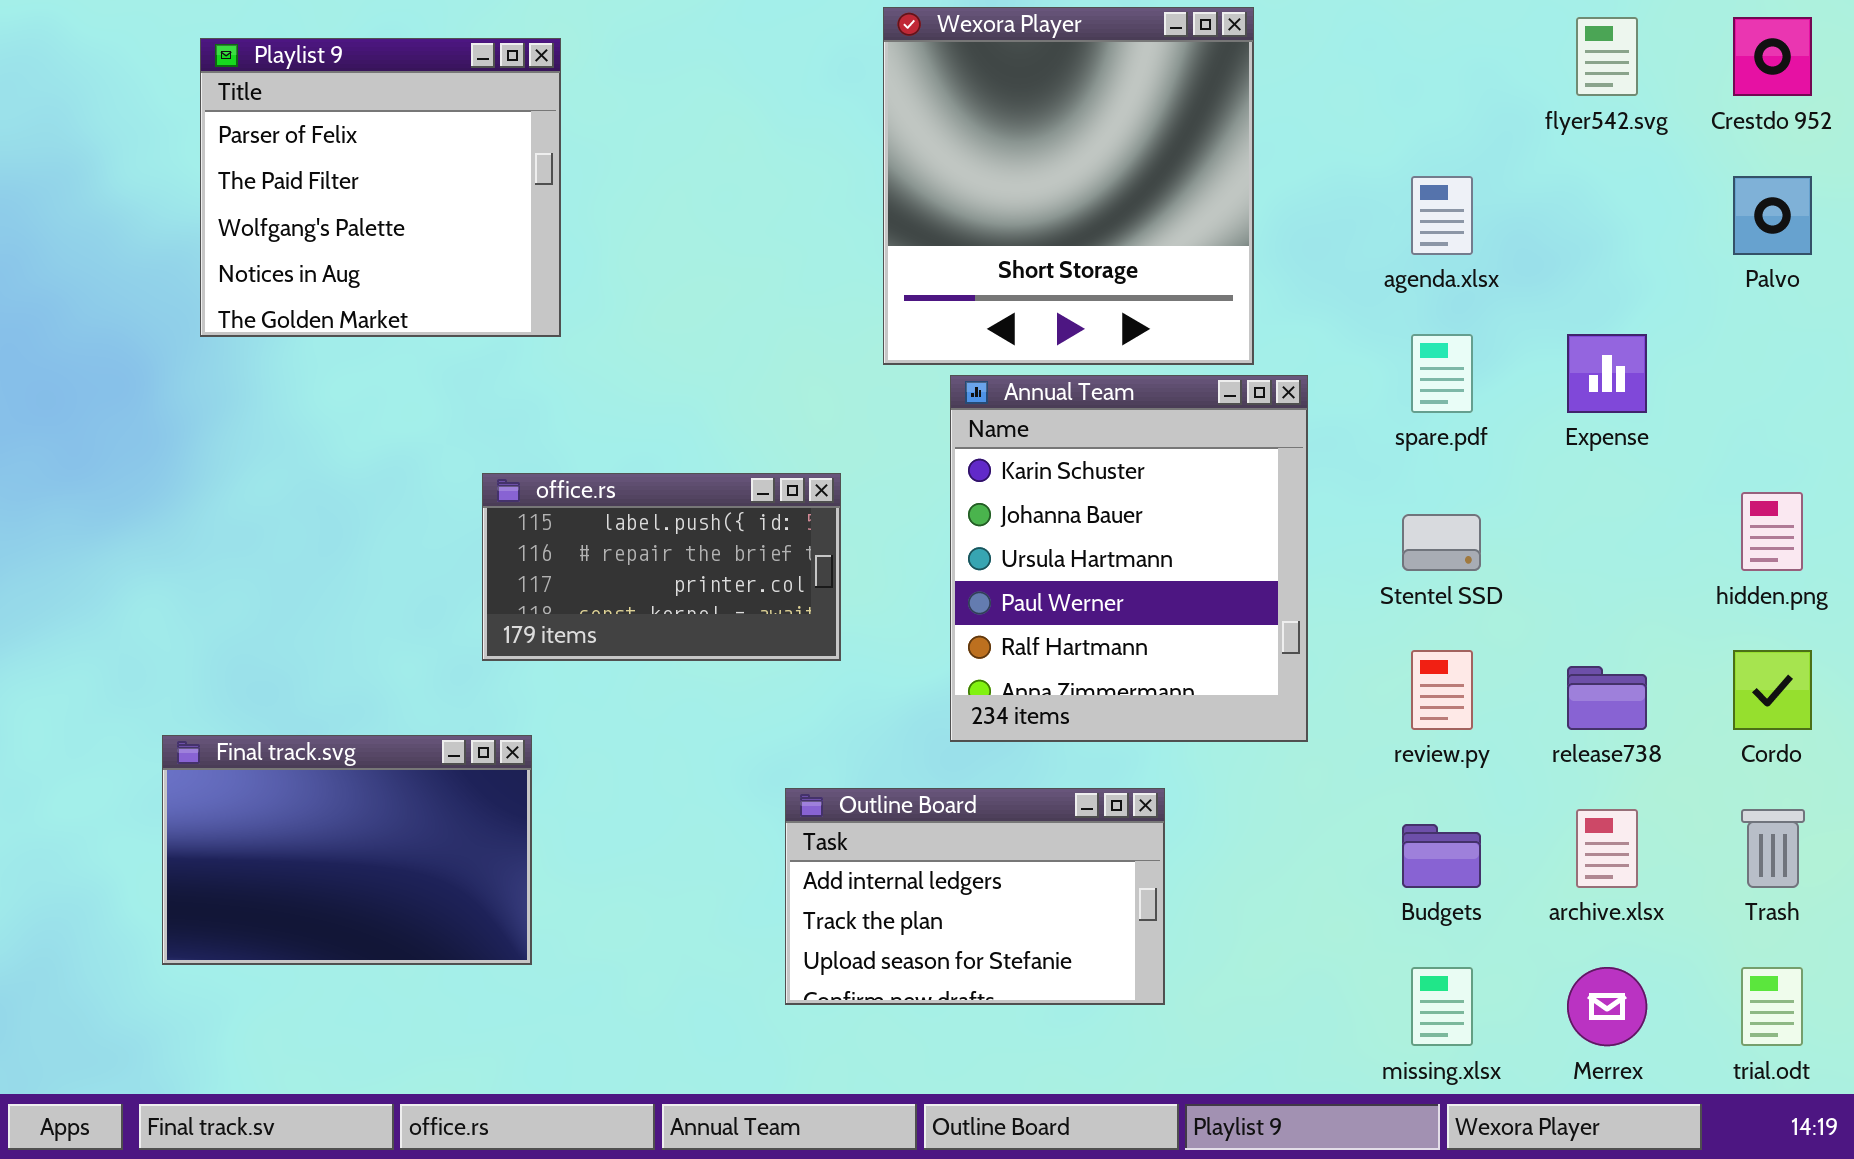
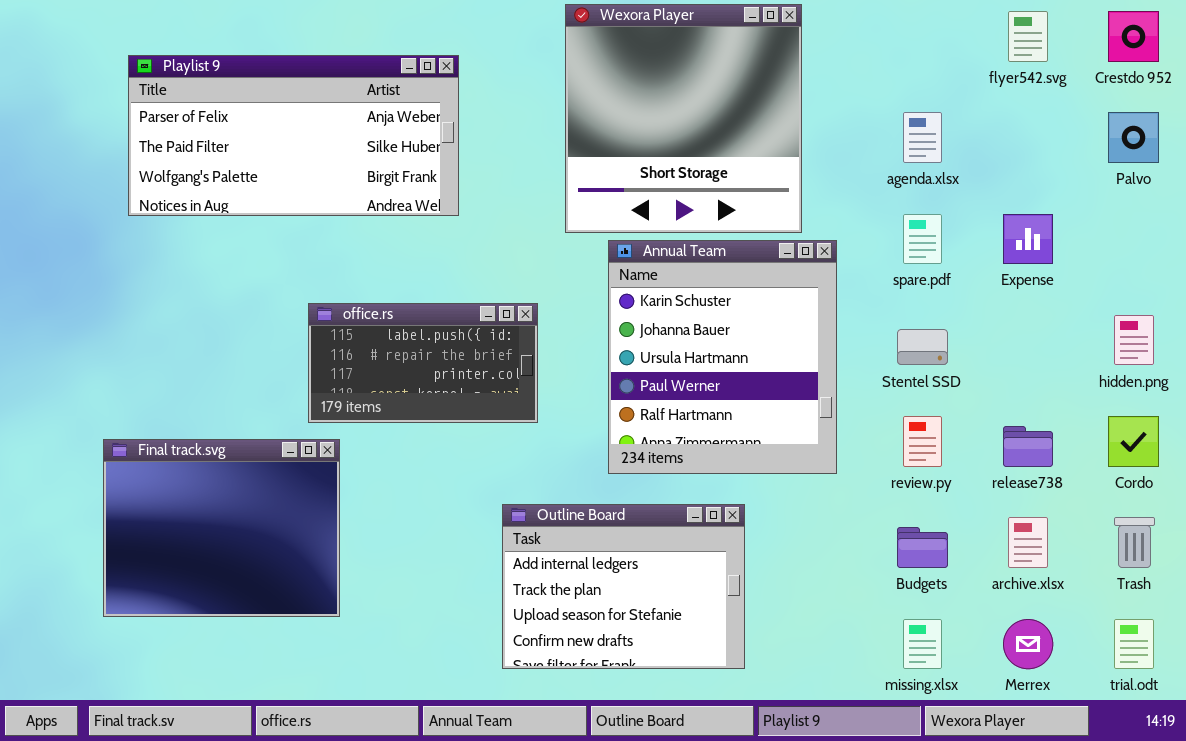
Playlist 9: [200,38,561,337] -> [128,55,459,216], resized
Final track.svg: [162,735,532,965] -> [103,439,340,617], resized
Outline Board: [785,788,1165,1005] -> [502,504,745,669], resized

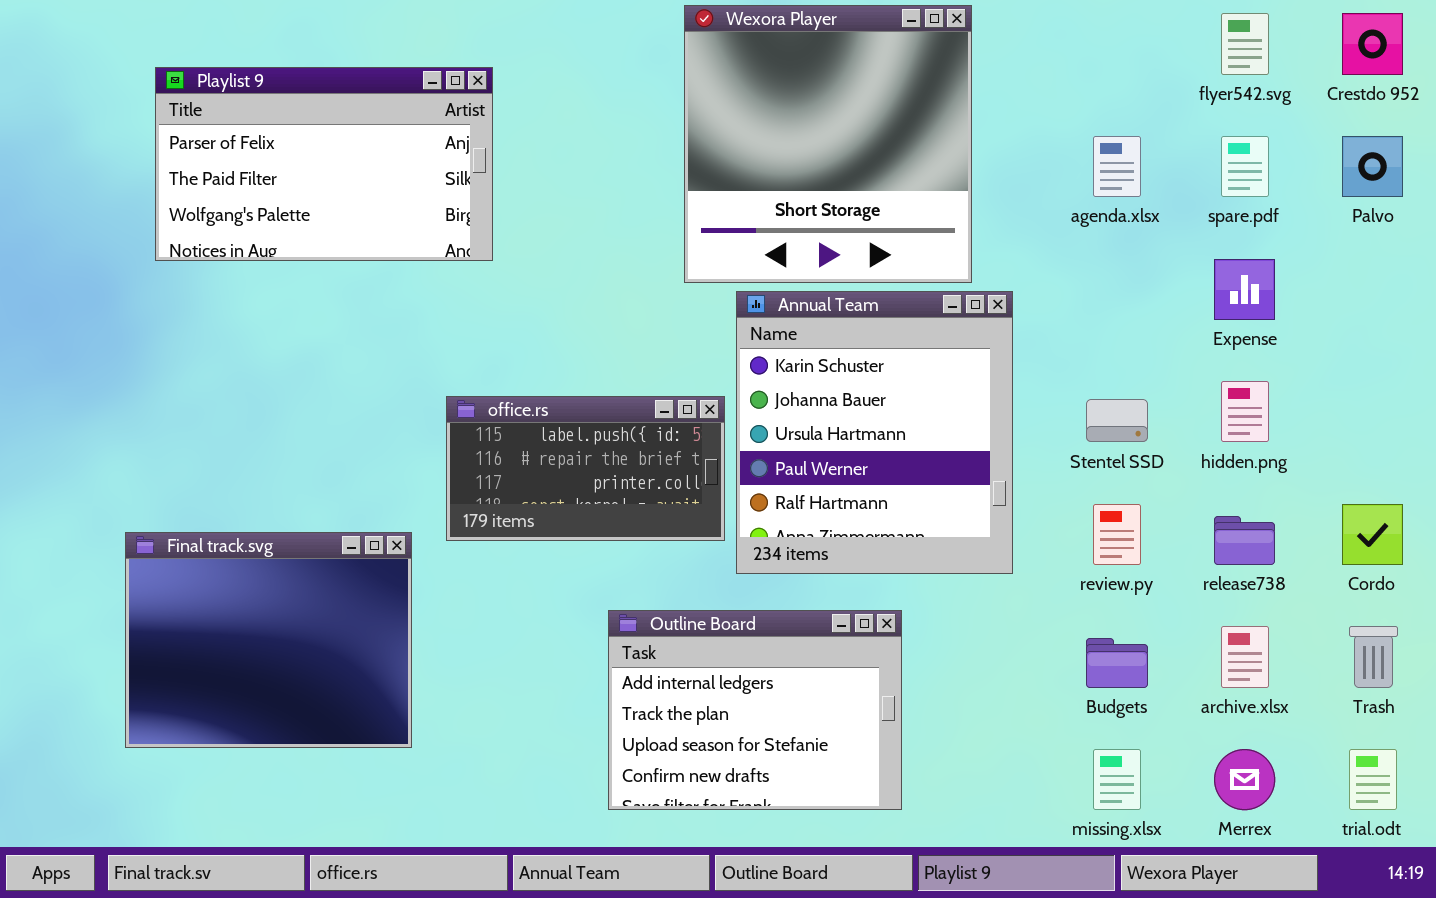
Playlist 9: [128,55,459,216] -> [155,67,493,261], resized
spare.pdf: [903,214,942,264] -> [1221,136,1269,197], moved
office.rs: [308,303,538,423] -> [446,396,725,541], moved
hidden.png: [1114,315,1154,365] -> [1221,381,1269,442], moved

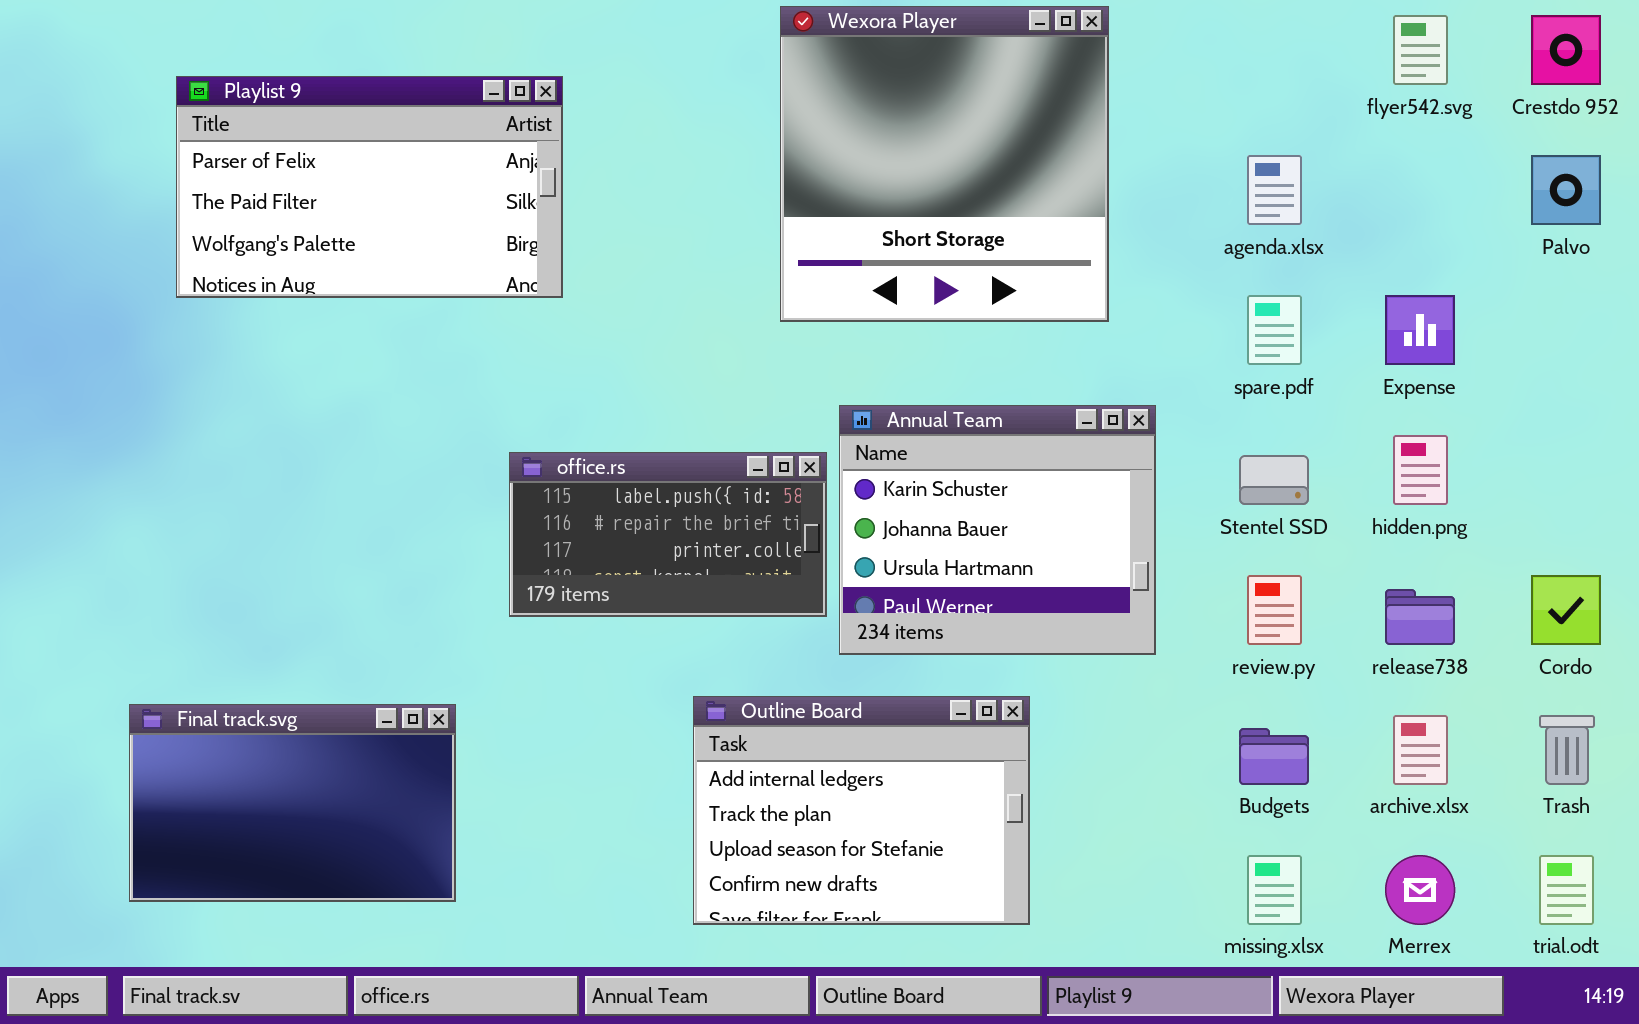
spare.pdf: [1221,136,1269,197] -> [1247,295,1302,365], moved
Annual Team: [736,291,1013,574] -> [839,405,1156,655], resized
Final track.svg: [125,532,412,748] -> [129,704,456,902], moved, resized

